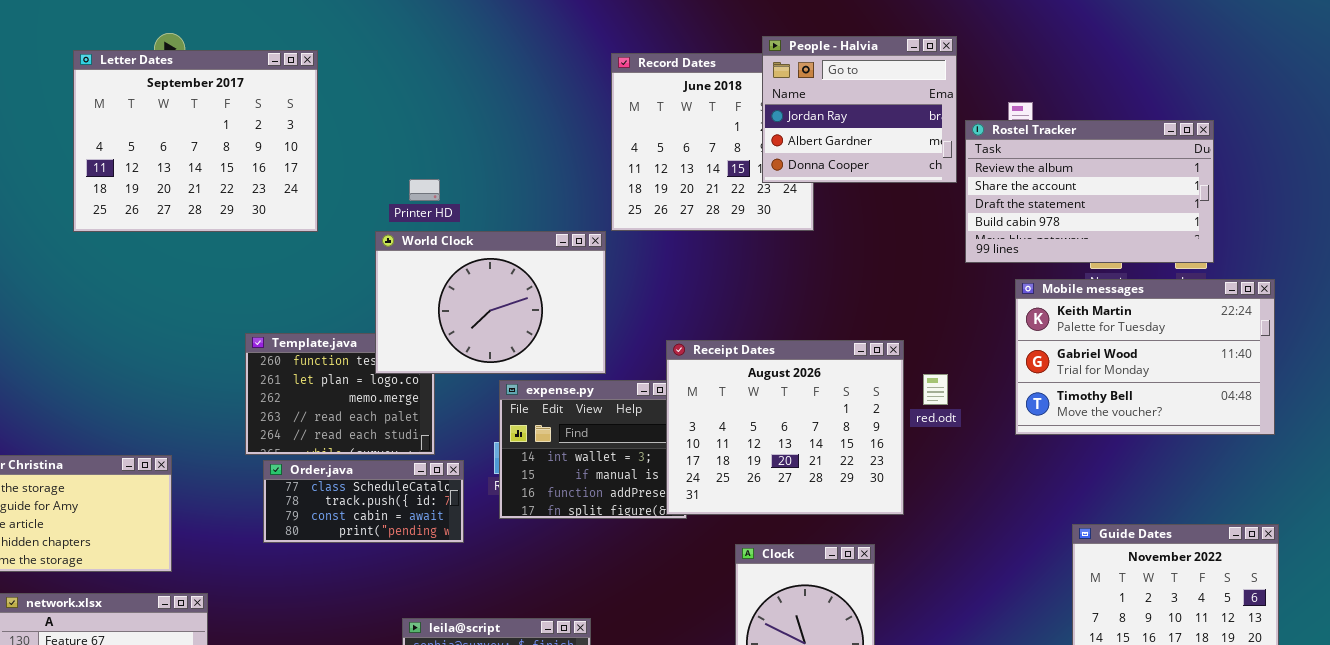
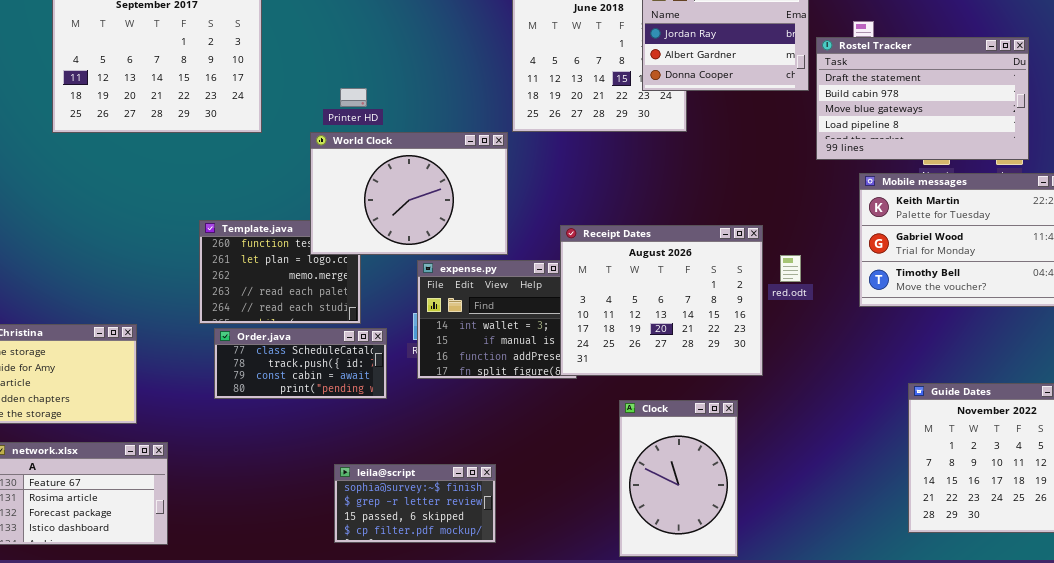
Rostel Tracker: [965,120,1214,263] -> [816,37,1029,160], scrolled down 2 rows

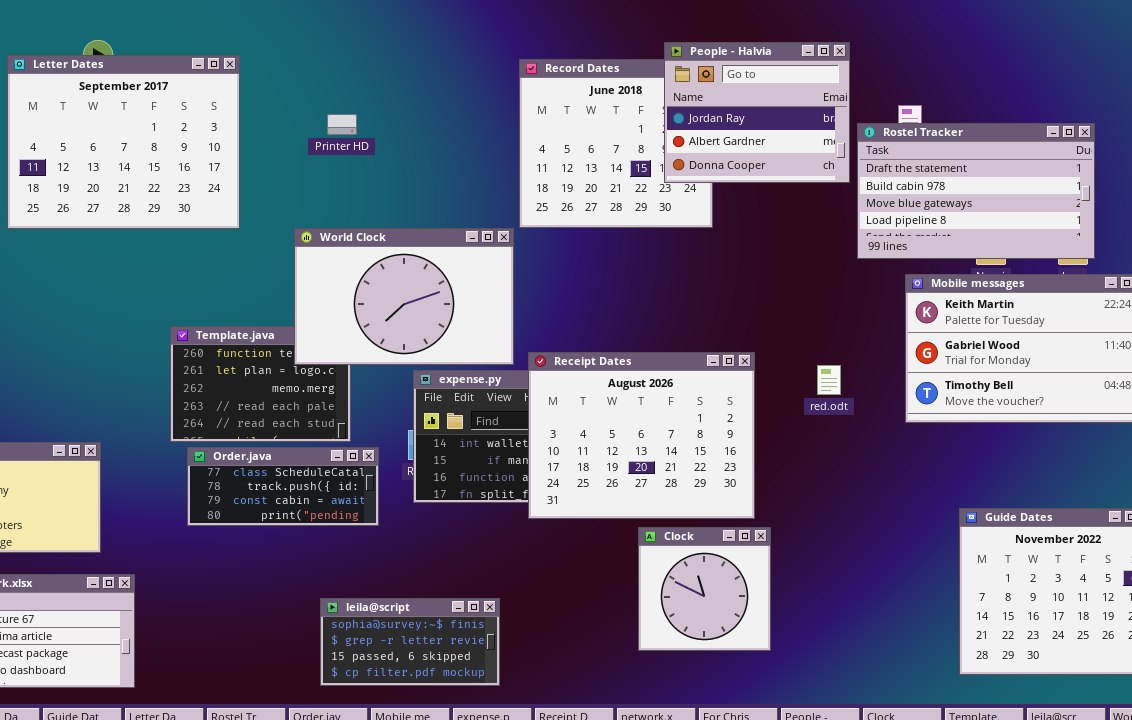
Printer HD: [340,88,367,107] -> [327,114,357,135], moved
Receipt Dates: [560,225,763,376] -> [528,352,755,519], moved
Clock: [619,400,738,557] -> [638,527,771,651], resized

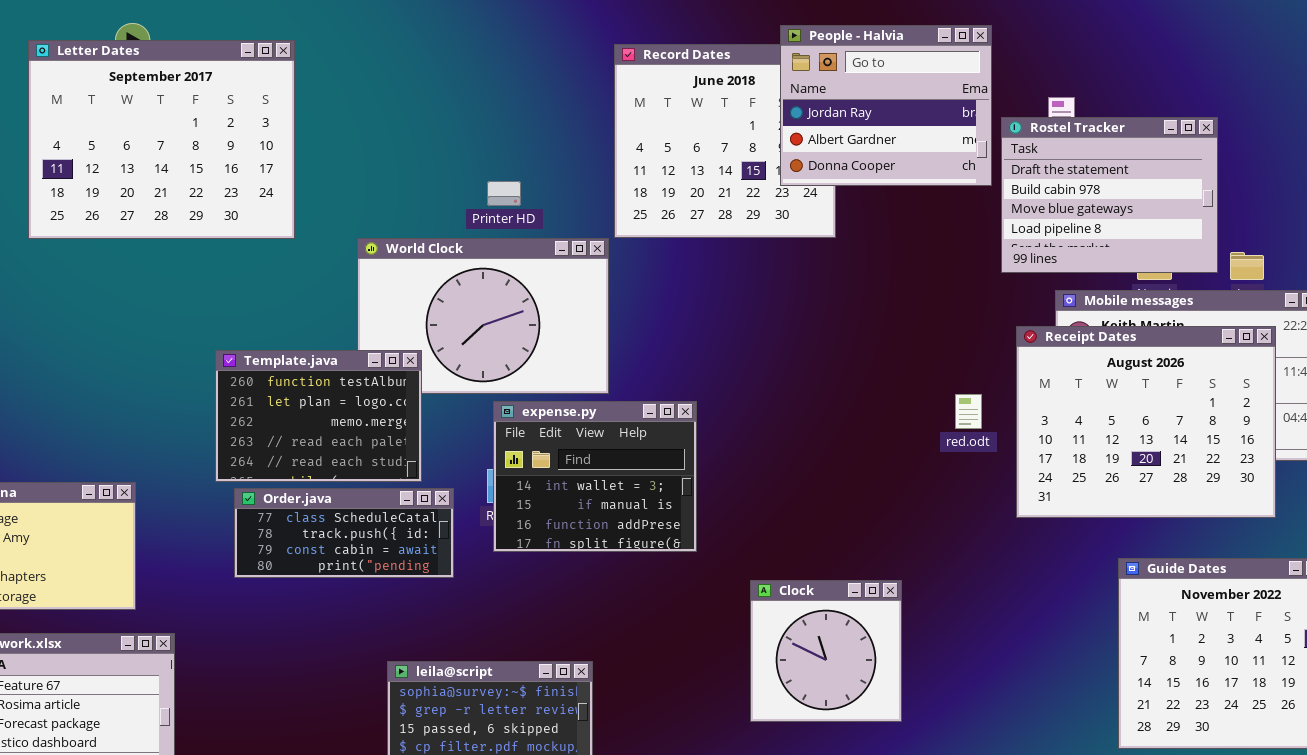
Printer HD: [327,114,357,135] -> [487,181,521,206], moved
Rostel Tracker: [857,123,1095,259] -> [1001,117,1218,273], resized
Template.java: [170,326,351,442] -> [215,350,422,482], raised
Receipt Dates: [528,352,755,519] -> [1016,326,1276,518], moved

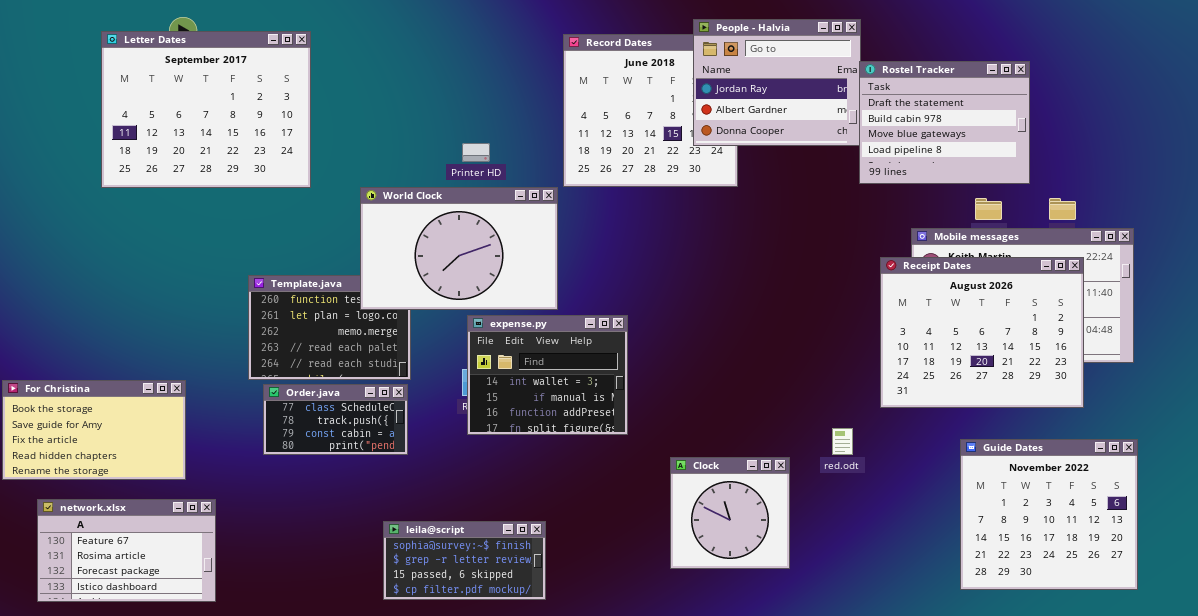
Rostel Tracker: [1001,117,1218,273] -> [859,61,1030,184], moved
World Clock: [357,238,609,394] -> [360,187,558,310], raised
red.odt: [955,394,982,429] -> [832,428,853,455], moved
Order.java: [234,488,454,578] -> [263,384,408,455], resized

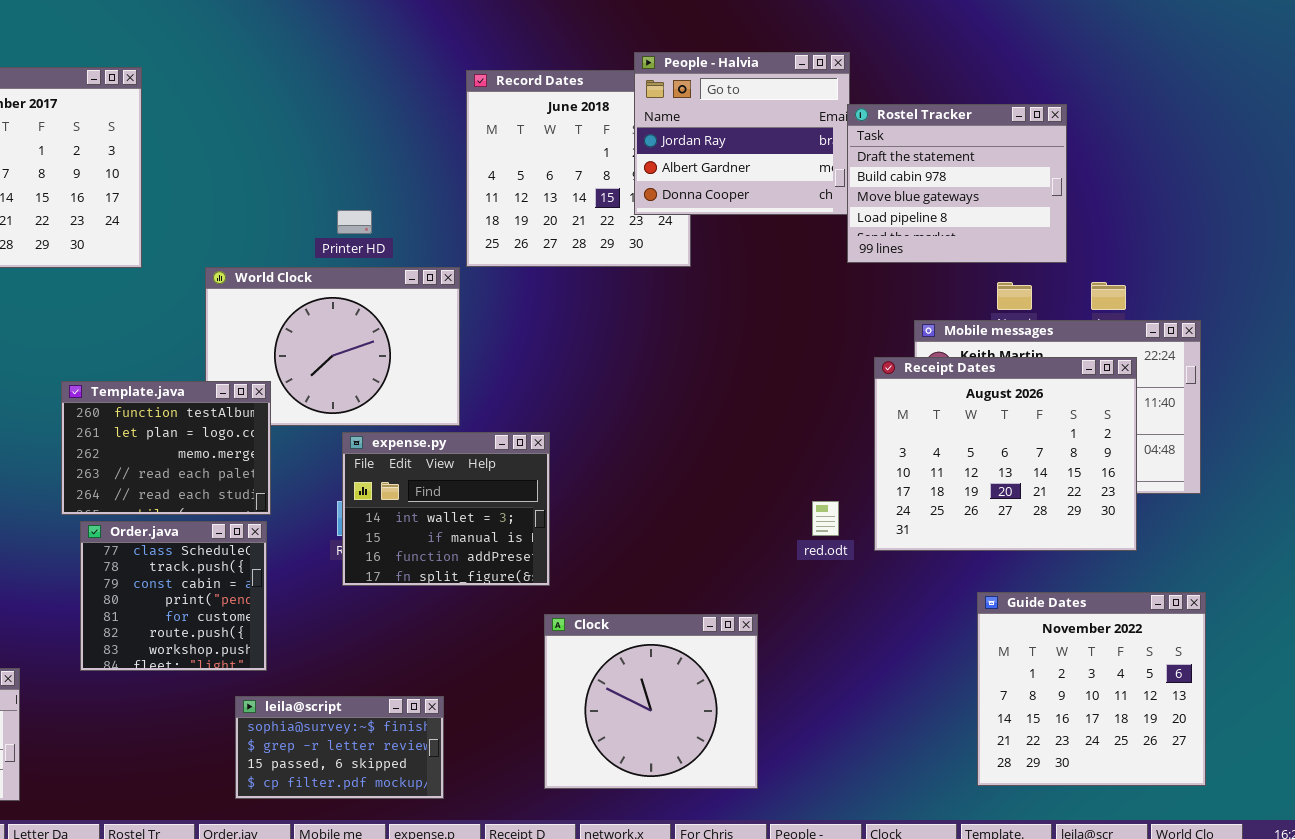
Template.java: [248,275,411,380] -> [61,381,271,515], raised
Order.java: [263,384,408,455] -> [80,521,267,671], resized
red.odt: [832,428,853,455] -> [812,501,839,536], moved
Clock: [670,457,790,569] -> [544,614,758,789], resized

